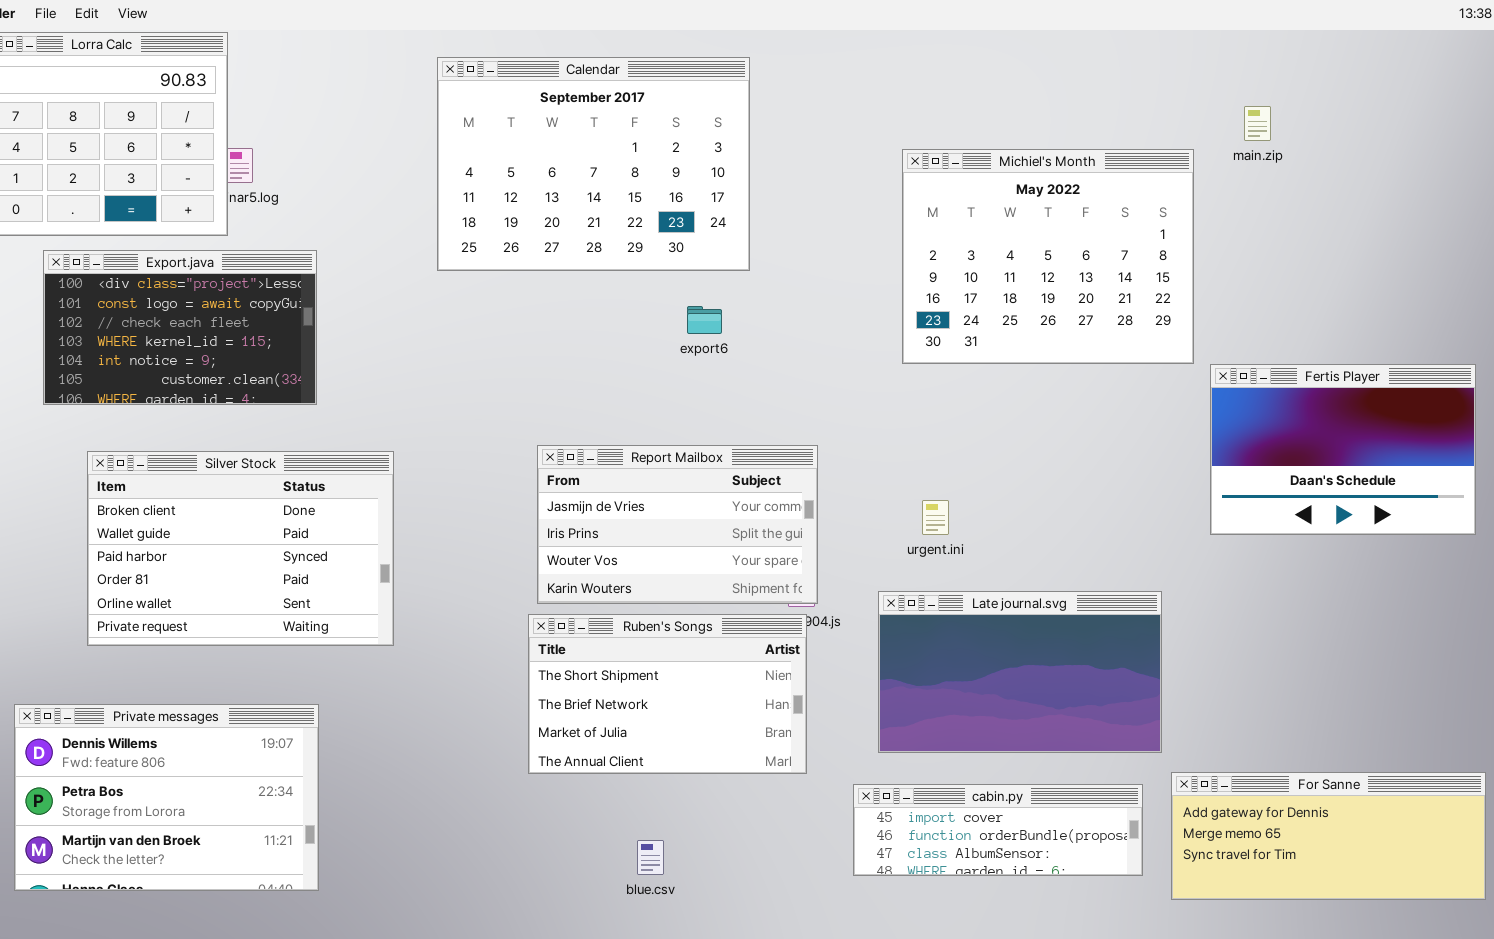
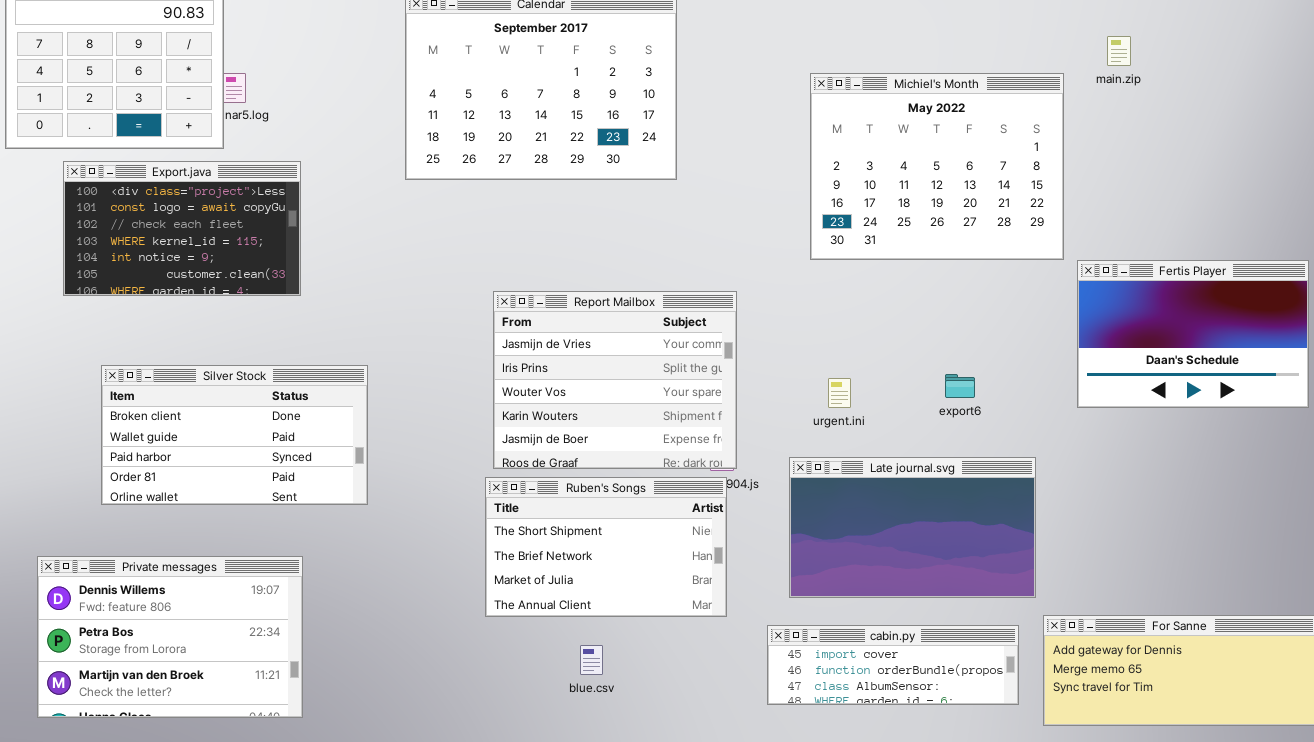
export6: [687,306,722,334] -> [945,374,975,398], moved
Report Mailbox: [537,445,818,604] -> [493,291,737,469], resized
Silver Stock: [87,451,394,646] -> [101,365,368,505], resized
blue.csv: [637,840,664,875] -> [580,645,603,675], moved

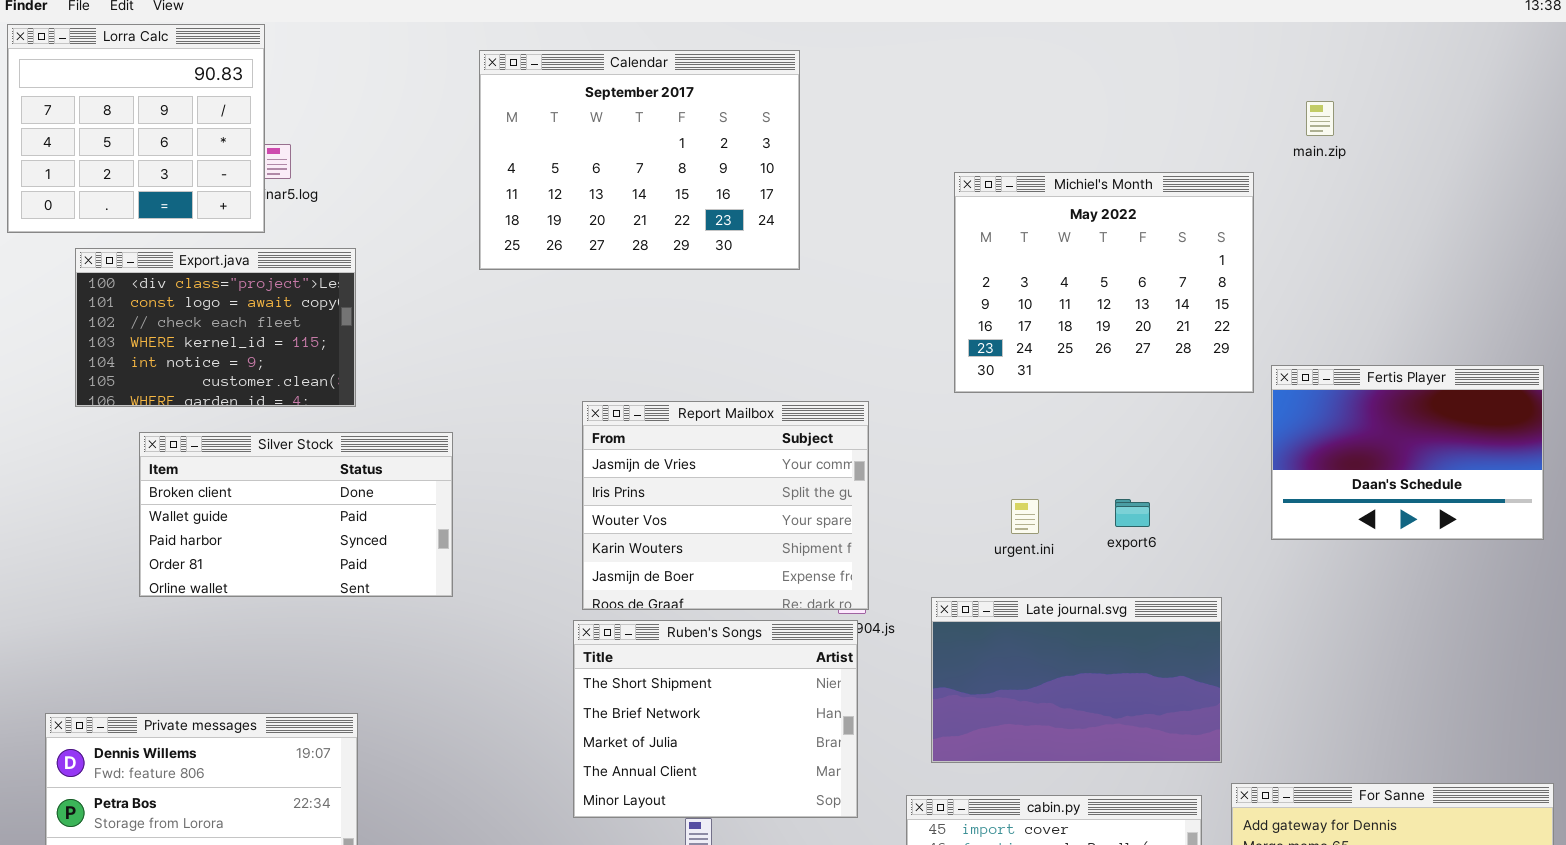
Michiel's Month: [810,73,1064,260] -> [954,172,1254,393], moved
Silver Stock: [101,365,368,505] -> [139,432,453,597], moved
urgent.ini: [828,378,851,408] -> [1011,499,1039,534], moved
Ruben's Songs: [485,477,727,617] -> [573,620,858,818], resized

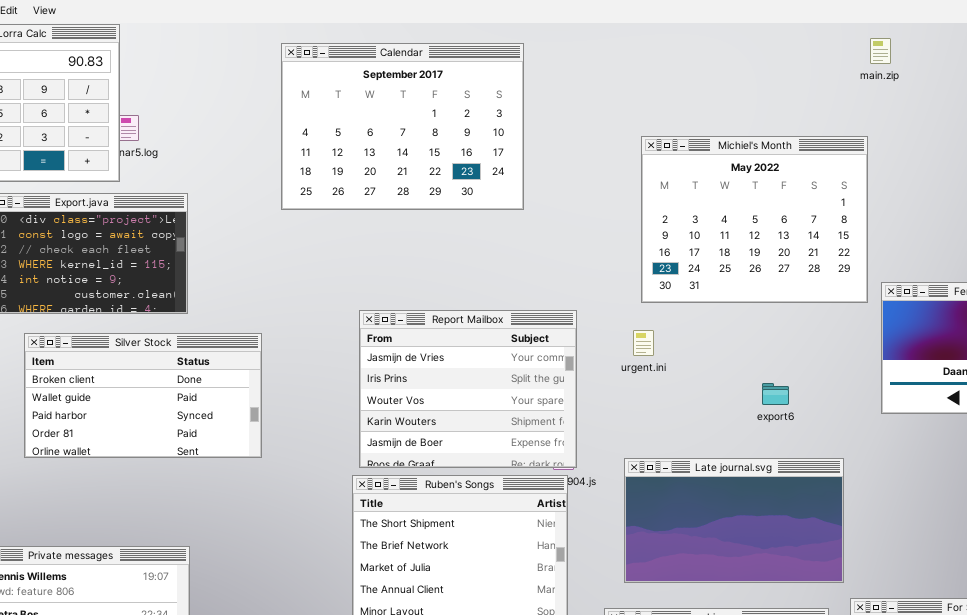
main.zip: [1306,101,1334,136] -> [870,38,891,64], moved
urgent.ini: [1011,499,1039,534] -> [633,330,654,356], moved

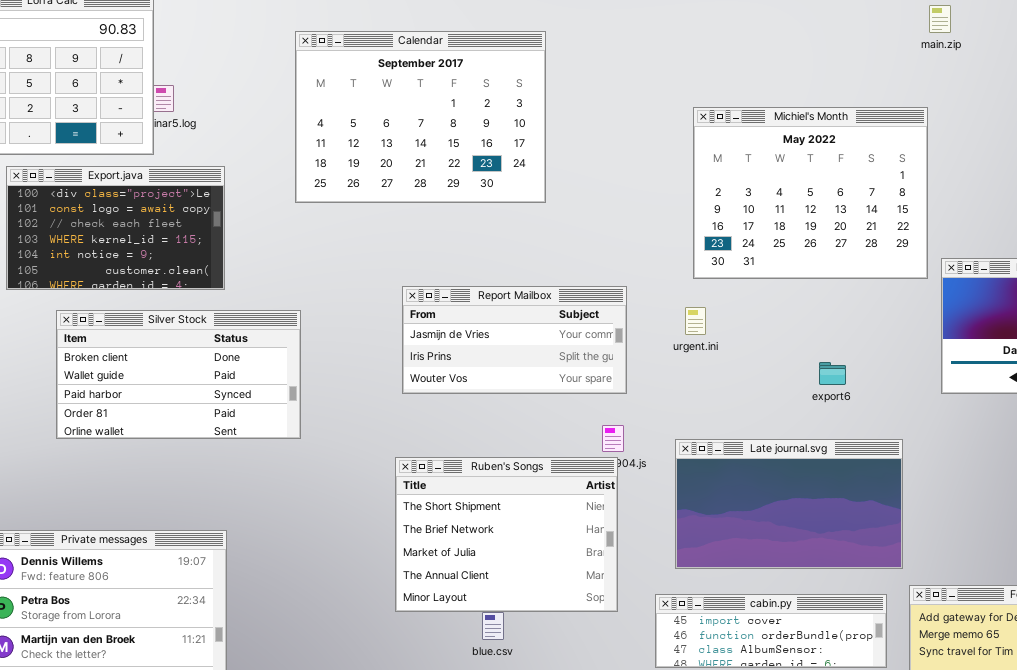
Calendar: [281,43,524,210] -> [295,31,546,203], moved
Report Mailbox: [359,310,577,468] -> [402,286,627,394], resized

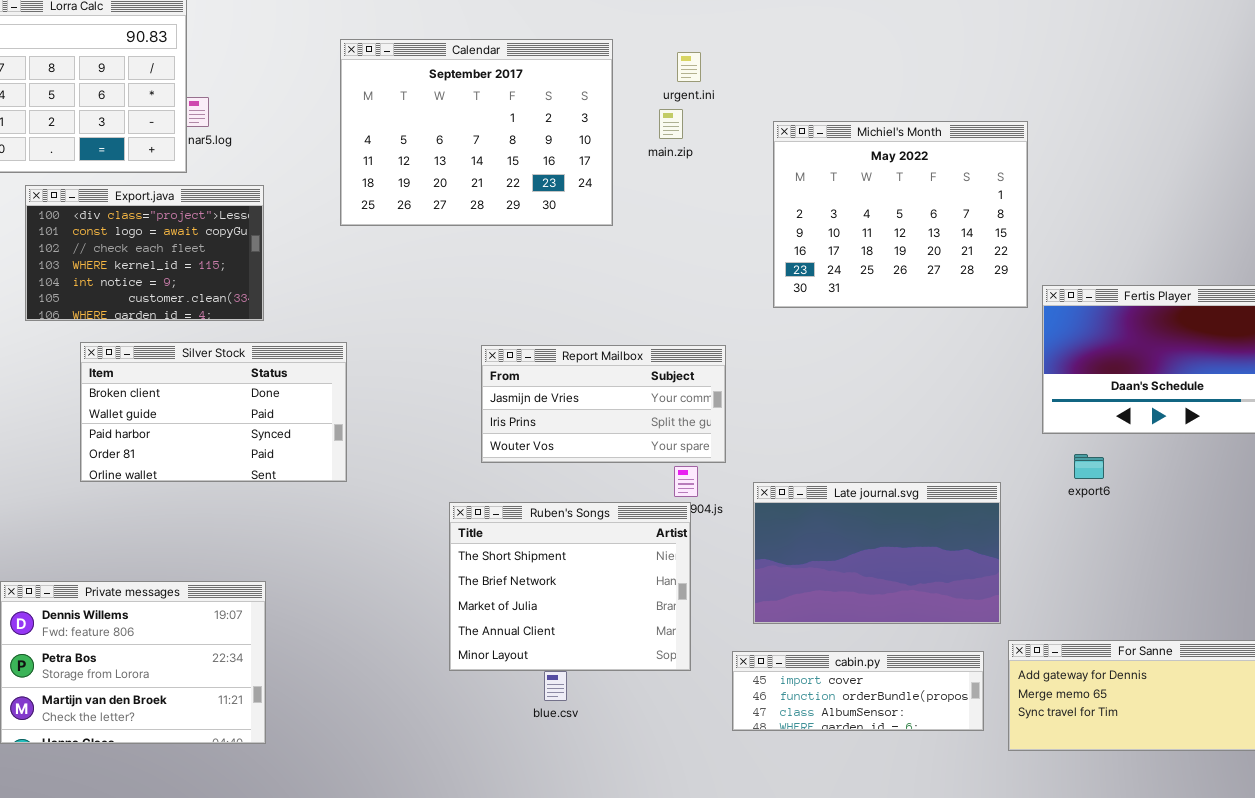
main.zip: [929,5,951,33] -> [659,109,683,139], moved
Report Mailbox: [402,286,627,394] -> [481,345,726,463], moved
urgent.ini: [685,307,706,335] -> [677,52,701,82], moved
export6: [819,362,846,385] -> [1074,454,1104,479], moved

